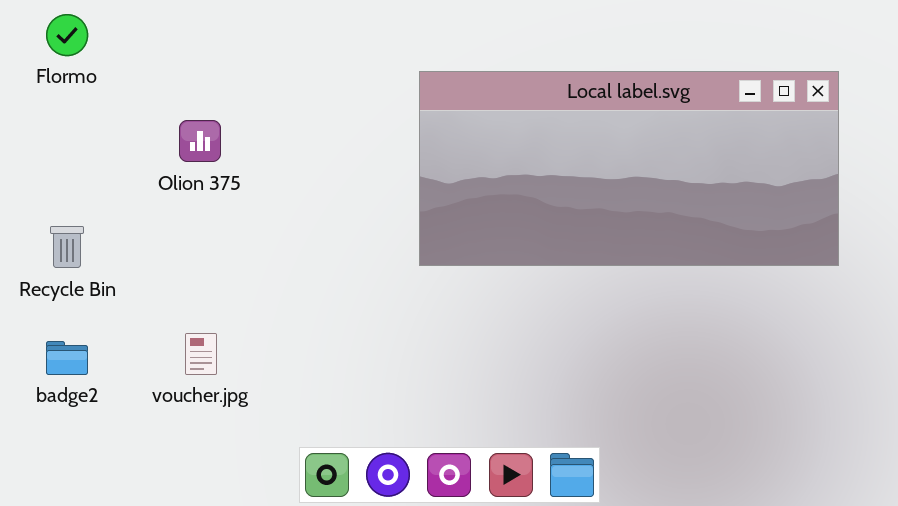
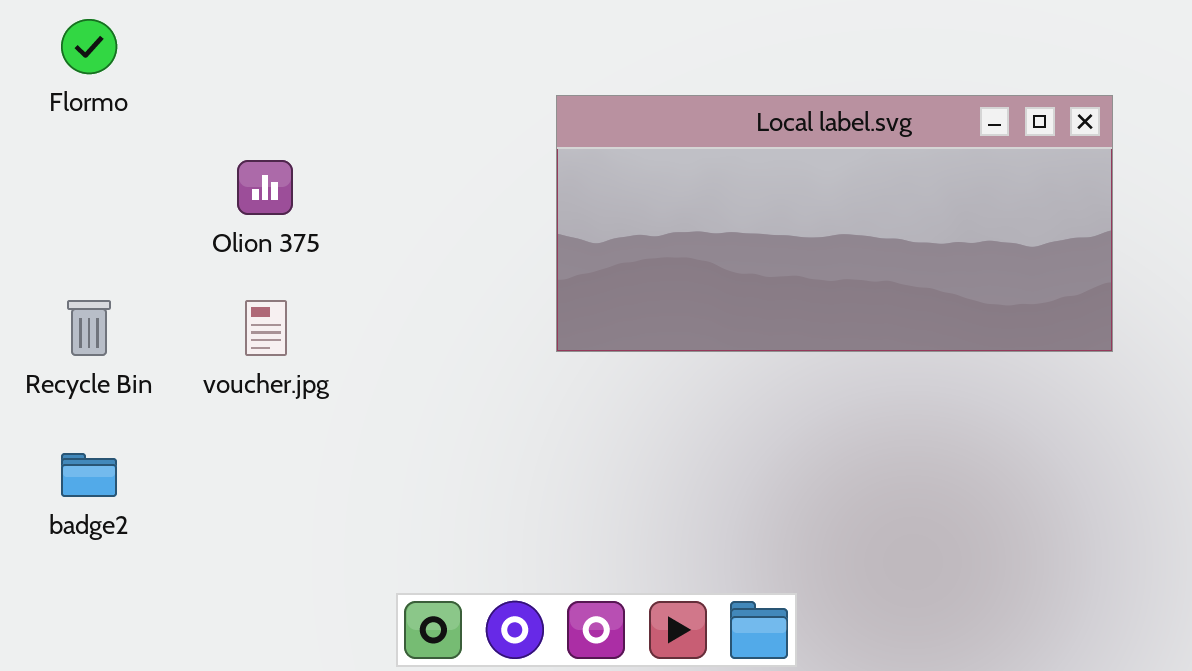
voucher.jpg: [185,333,217,375] -> [245,300,287,356], moved

